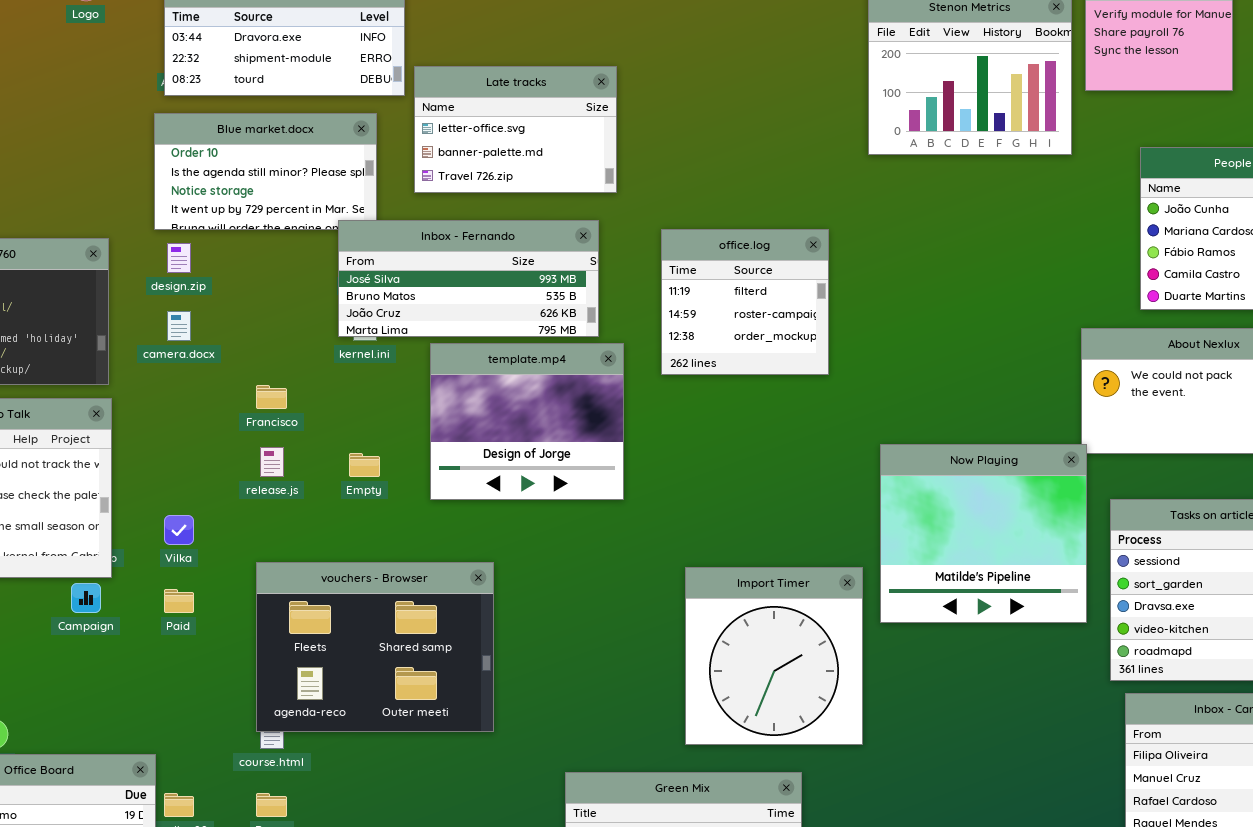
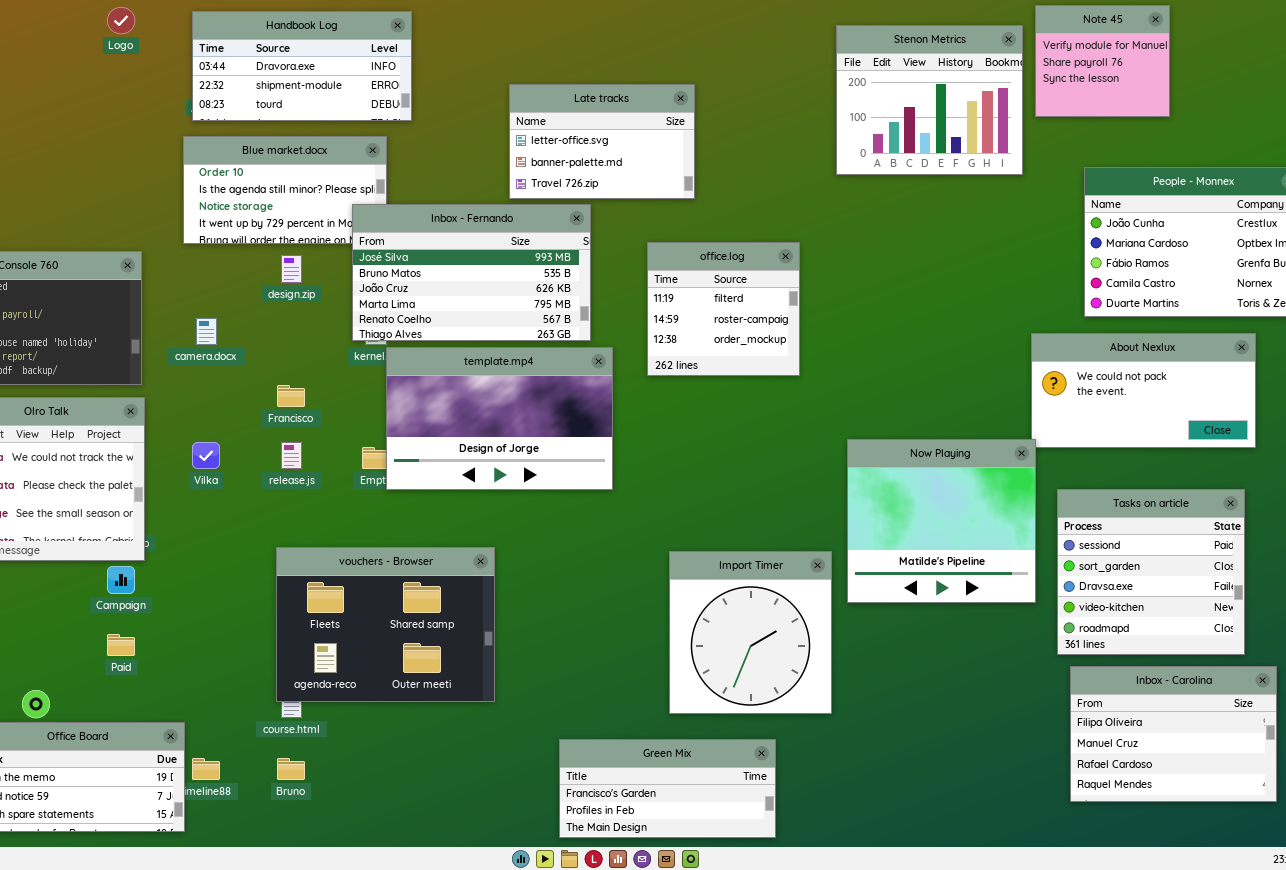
Late tracks: [414,66,617,193] -> [509,84,695,199], moved
Inbox - Fernando: [338,220,599,337] -> [352,204,591,341], resized
design.zip: [167,243,191,273] -> [281,255,302,283], moved
template.mp4: [430,343,624,500] -> [386,347,613,490], resized
Vilka: [164,515,194,545] -> [192,442,220,469], moved
Paid: [164,589,194,613] -> [107,634,135,656], moved

